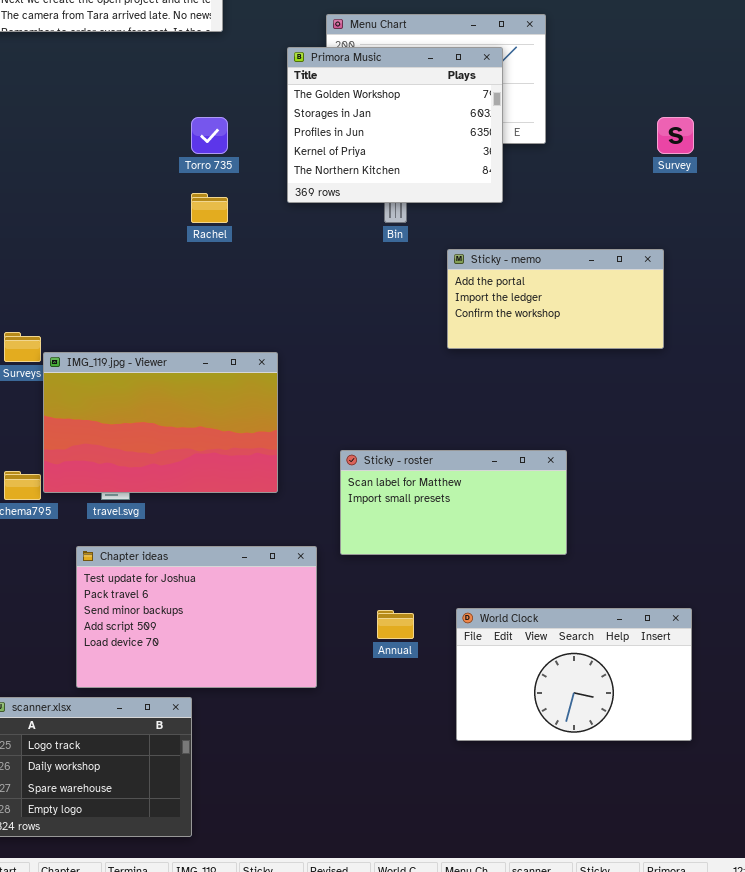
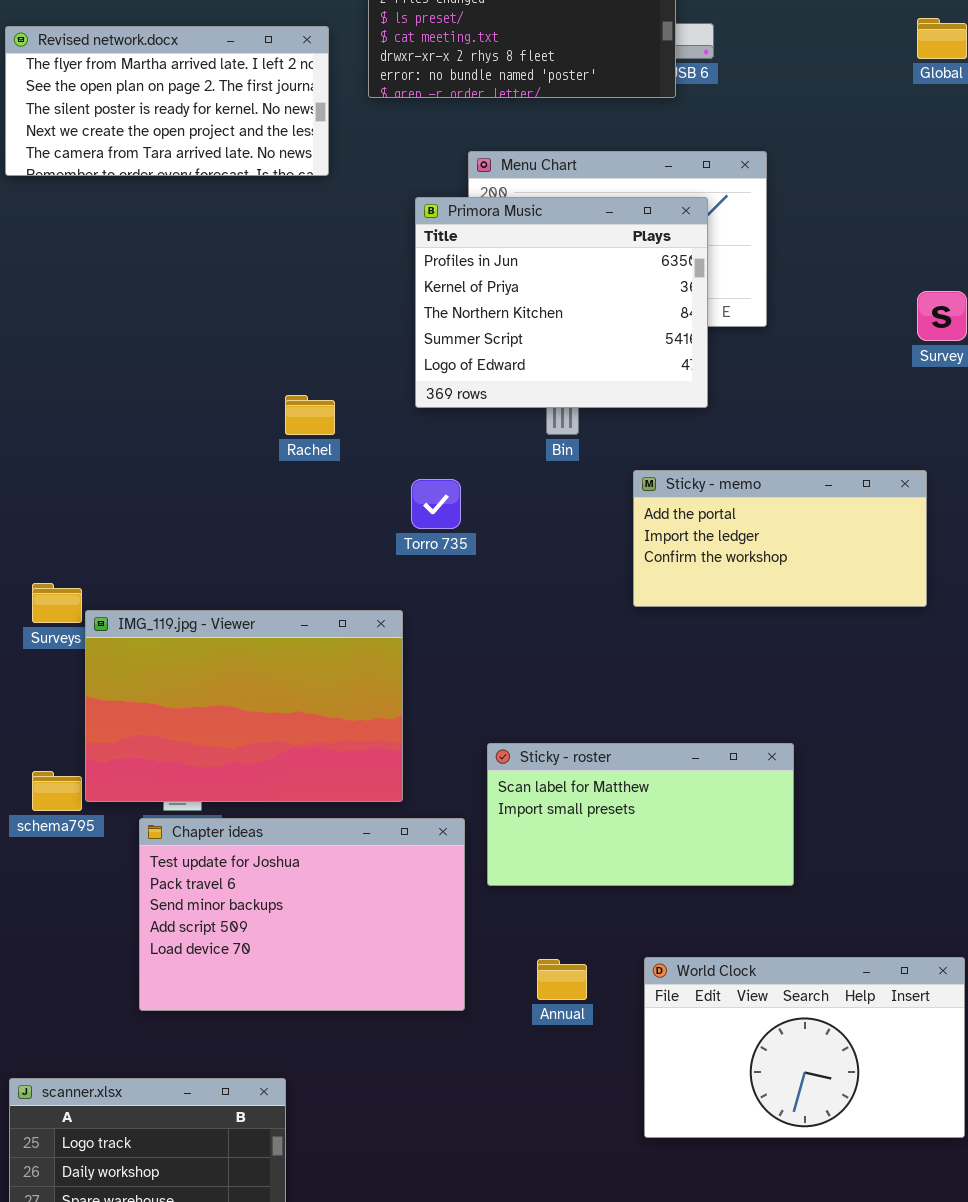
Primora Music: [287,47,503,203] -> [415,197,708,408], scrolled down 2 rows
Torro 735: [191,117,228,154] -> [411,479,461,529], moved
Chapter ideas: [76,546,317,688] -> [139,818,465,1011], moved

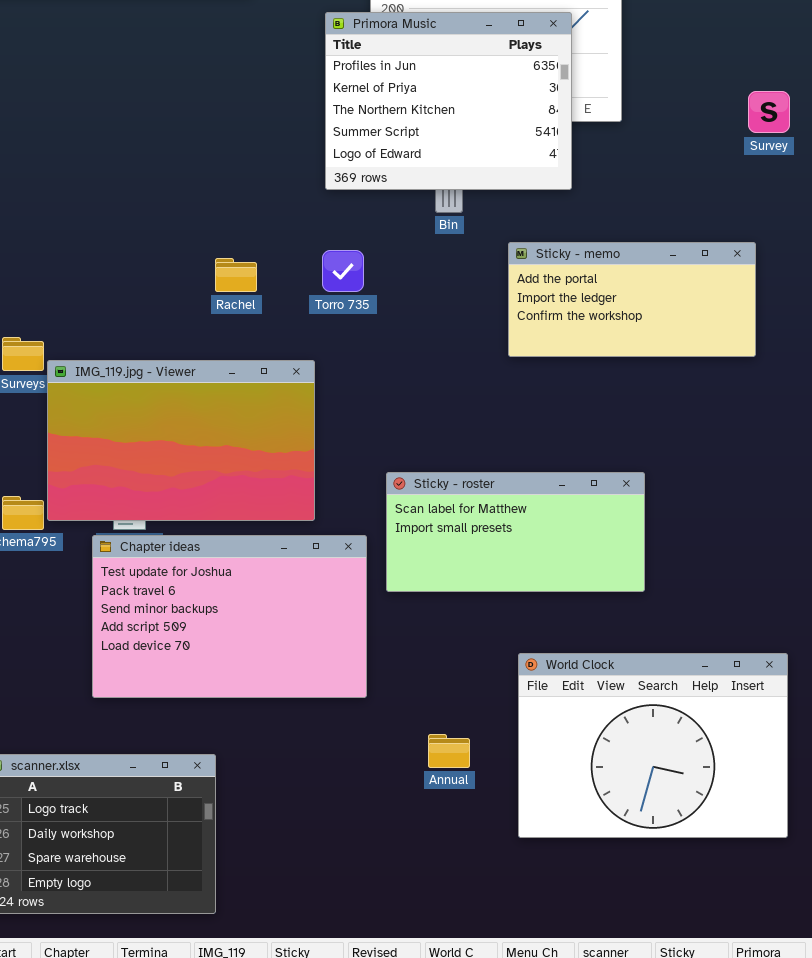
Rachel: [285,395,335,435] -> [215,258,257,292], moved
World Clock: [644,957,965,1138] -> [518,653,788,838], resized
Annual: [537,959,587,1000] -> [428,734,470,768], moved

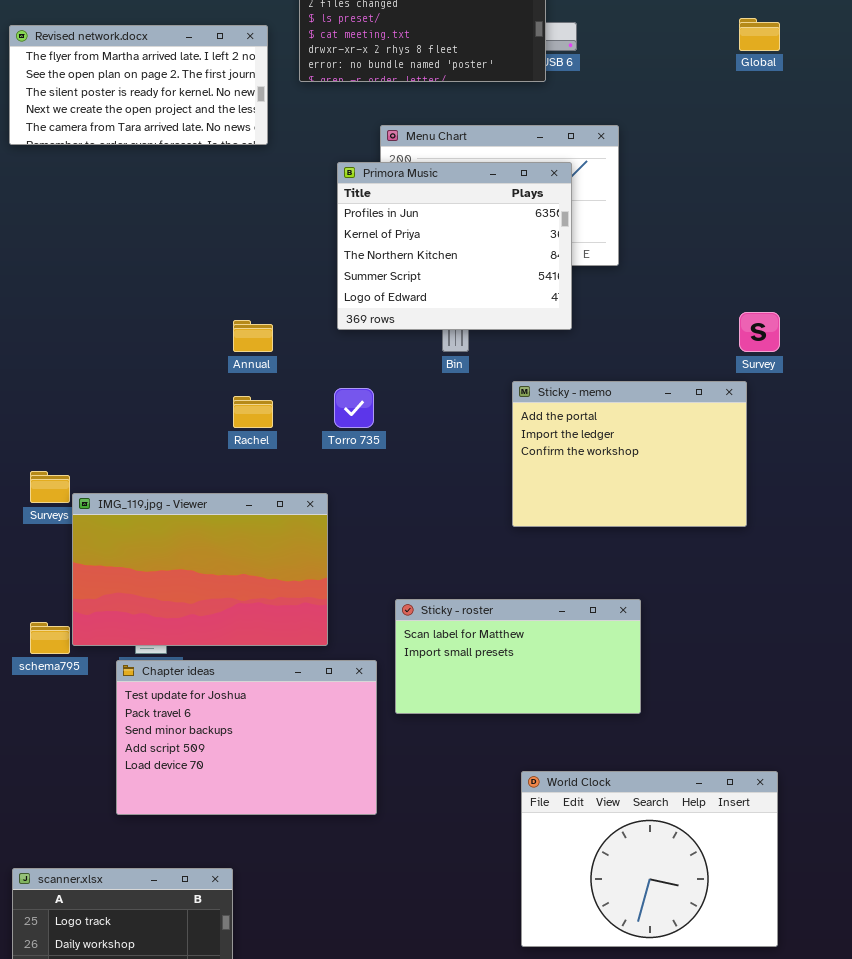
Survey: [748,91,790,133] -> [739,312,780,352], moved
Sticky - memo: [508,242,756,357] -> [512,381,747,527], resized
Annual: [428,734,470,768] -> [233,320,273,352], moved

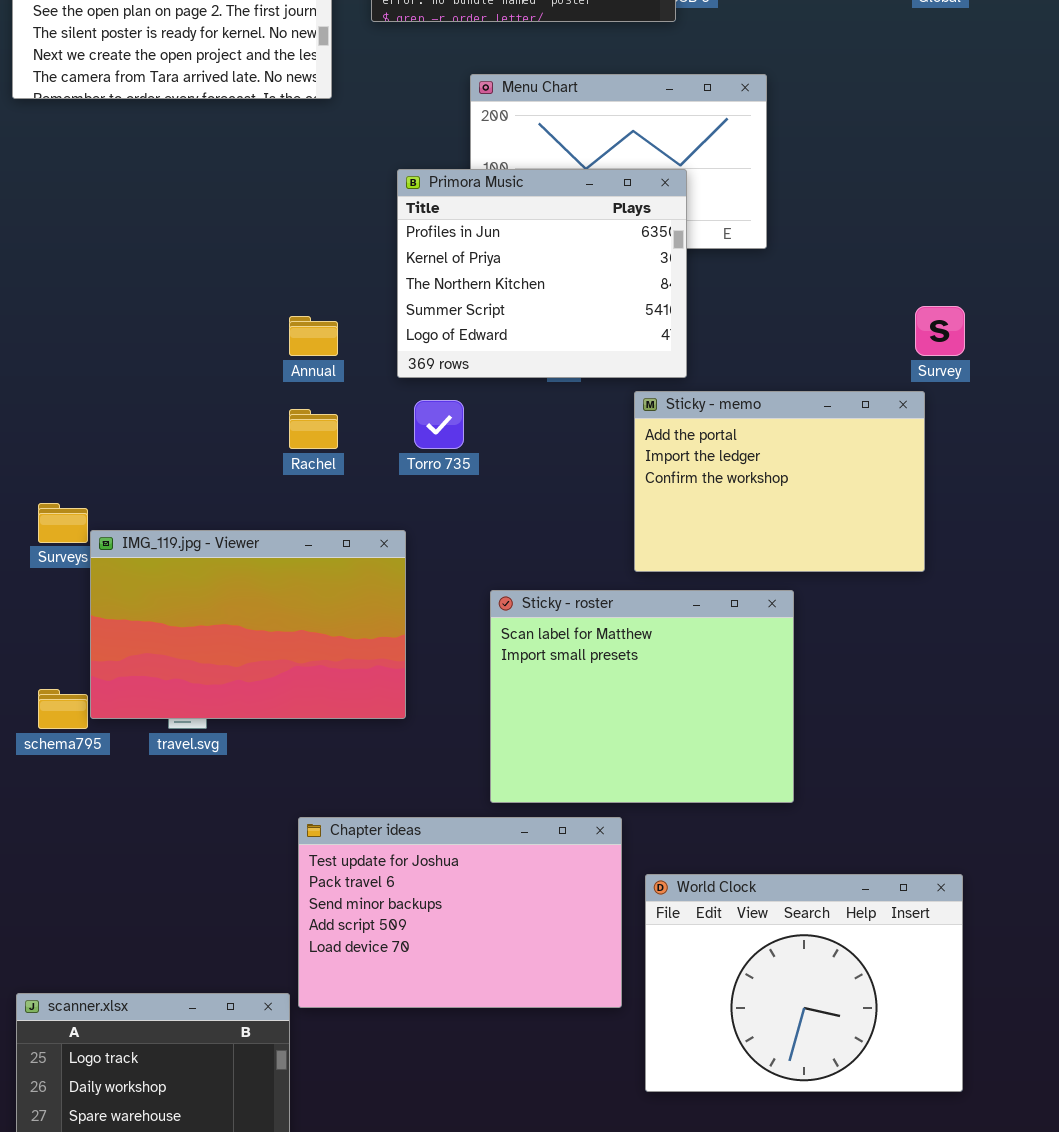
Primora Music: [337,162,572,330] -> [397,169,687,378], moved
Sticky - roster: [395,599,641,714] -> [490,590,794,803], resized
Chapter ideas: [116,660,377,815] -> [298,817,622,1008], moved

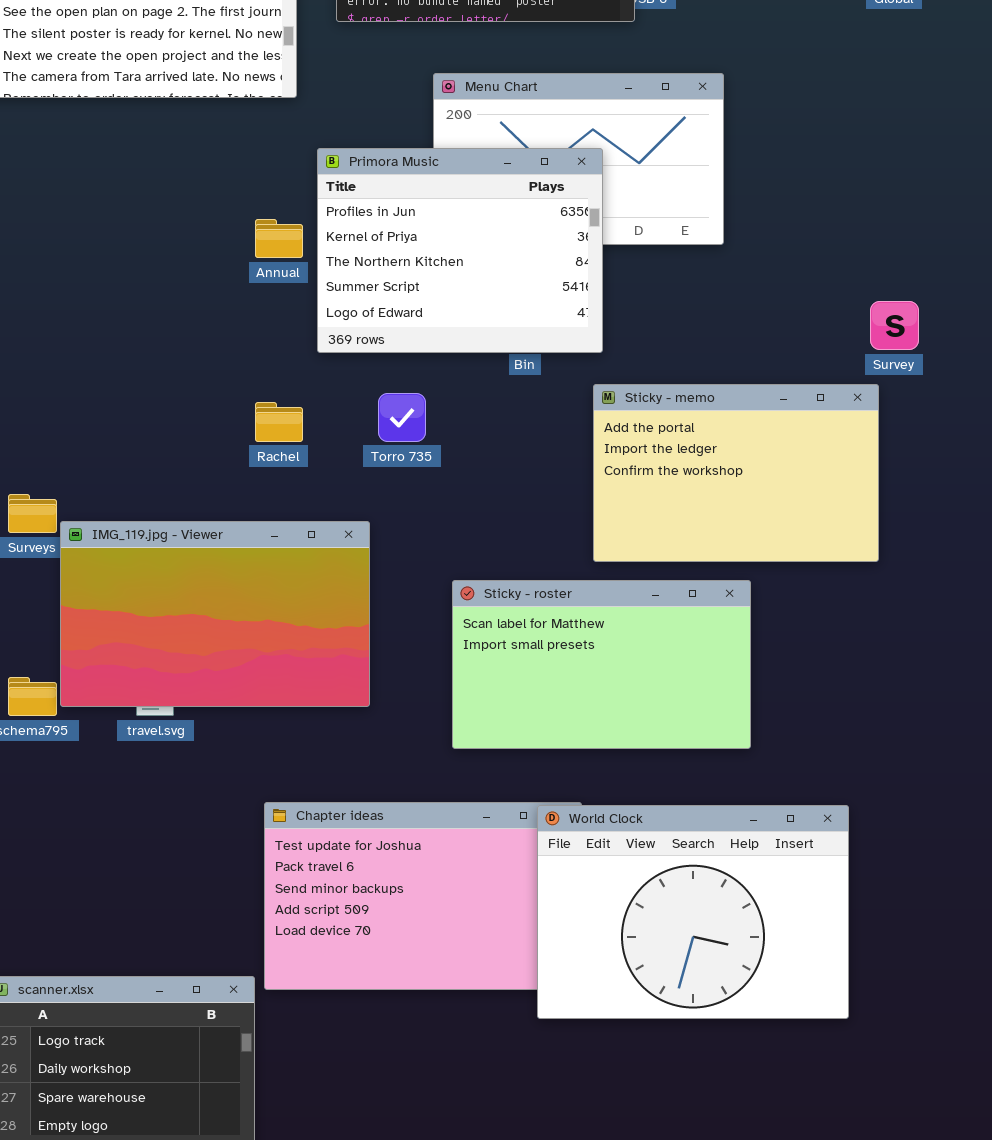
Primora Music: [397,169,687,378] -> [317,148,603,353], moved
Annual: [289,316,338,356] -> [255,219,303,258], moved
Sticky - roster: [490,590,794,803] -> [452,580,751,749], resized
World Clock: [645,874,963,1092] -> [537,805,849,1019], moved

